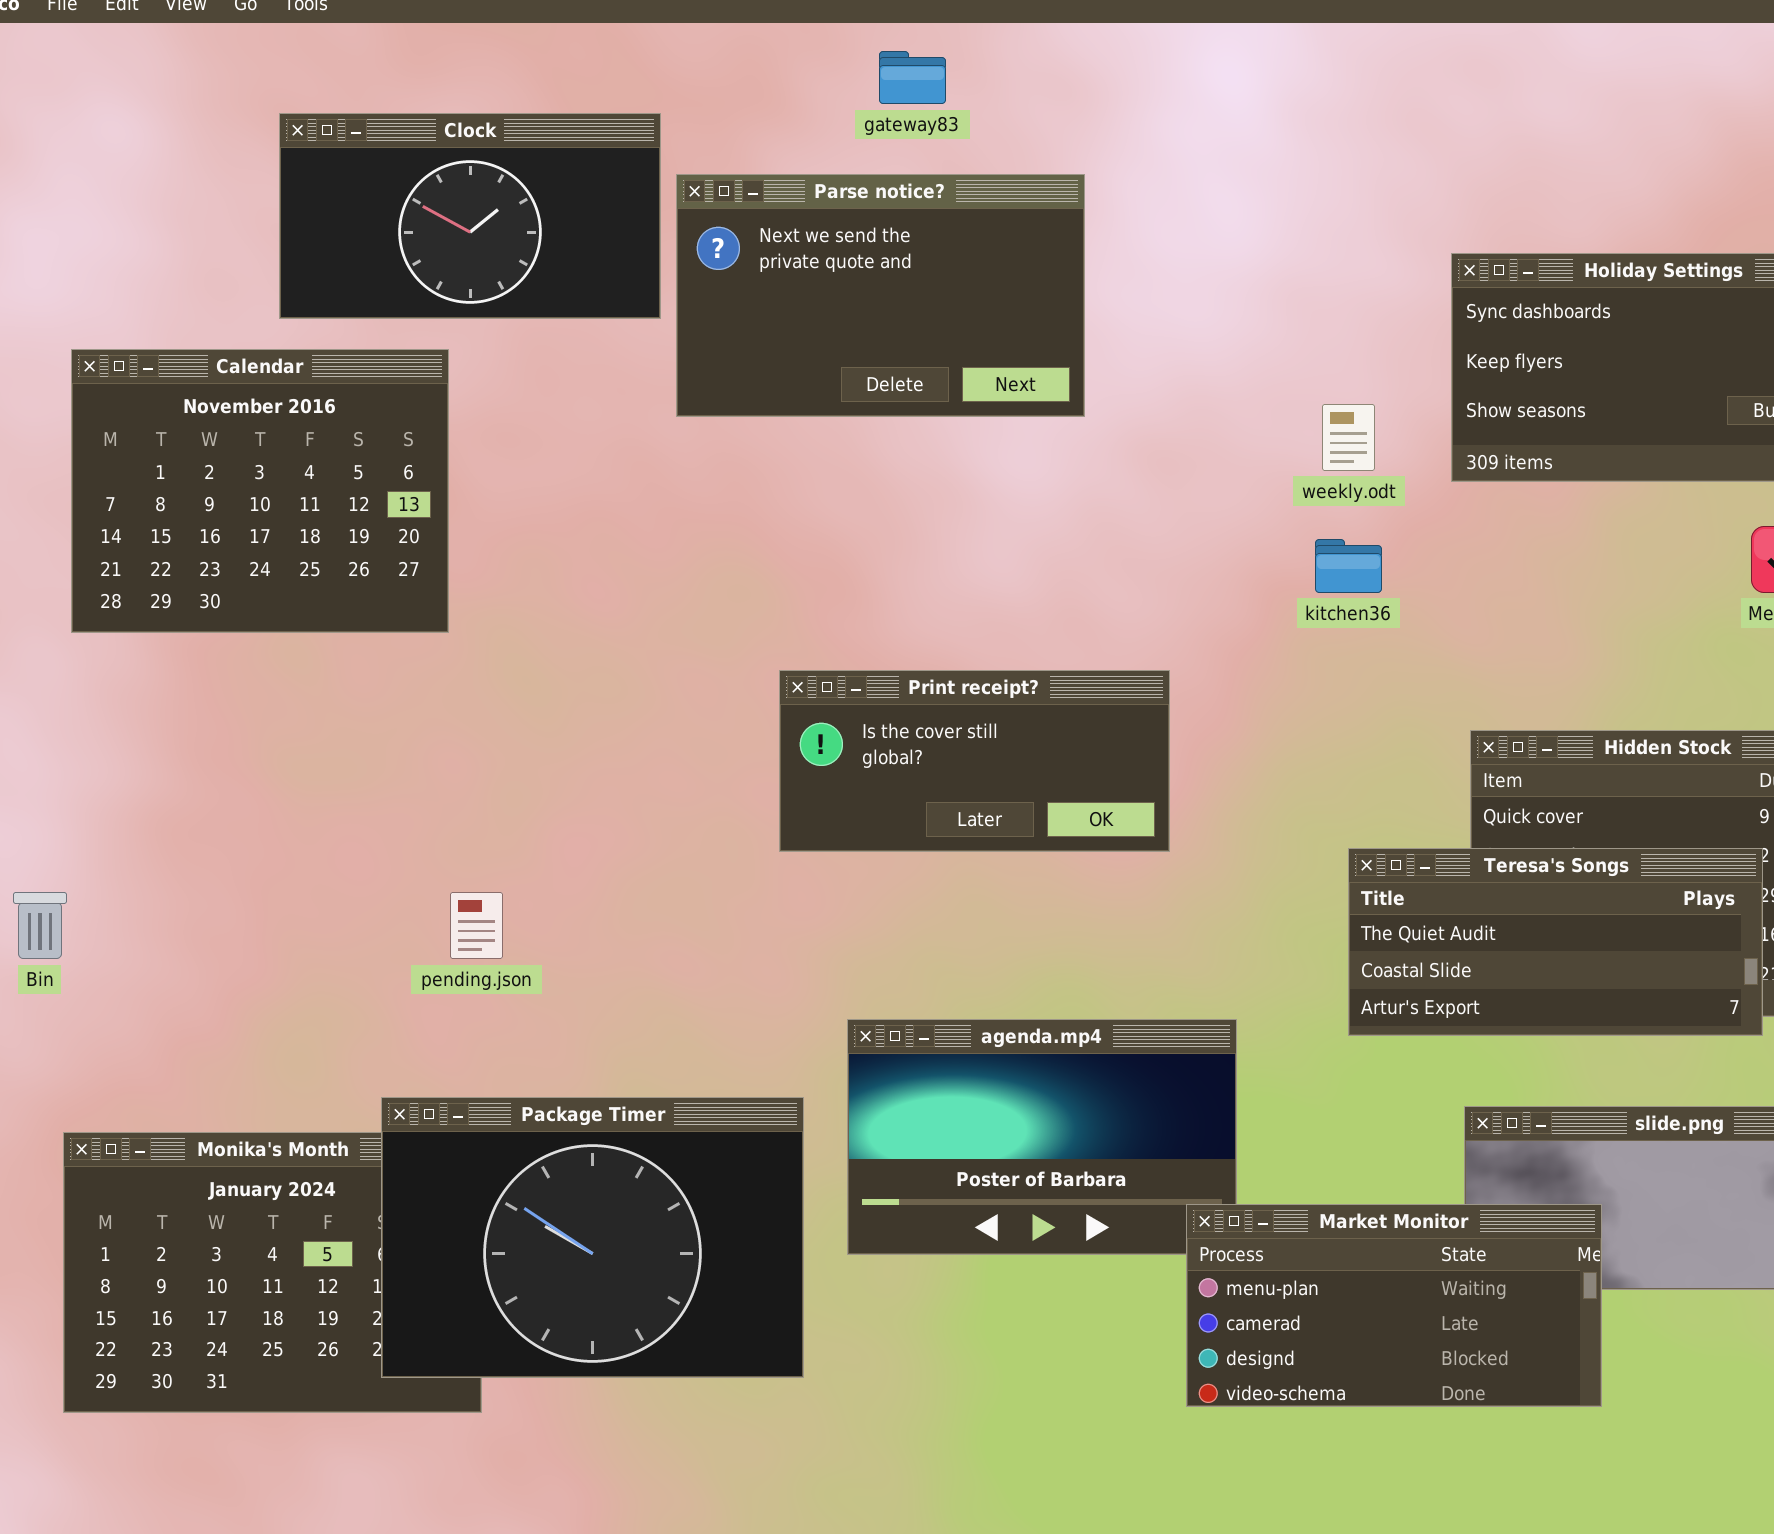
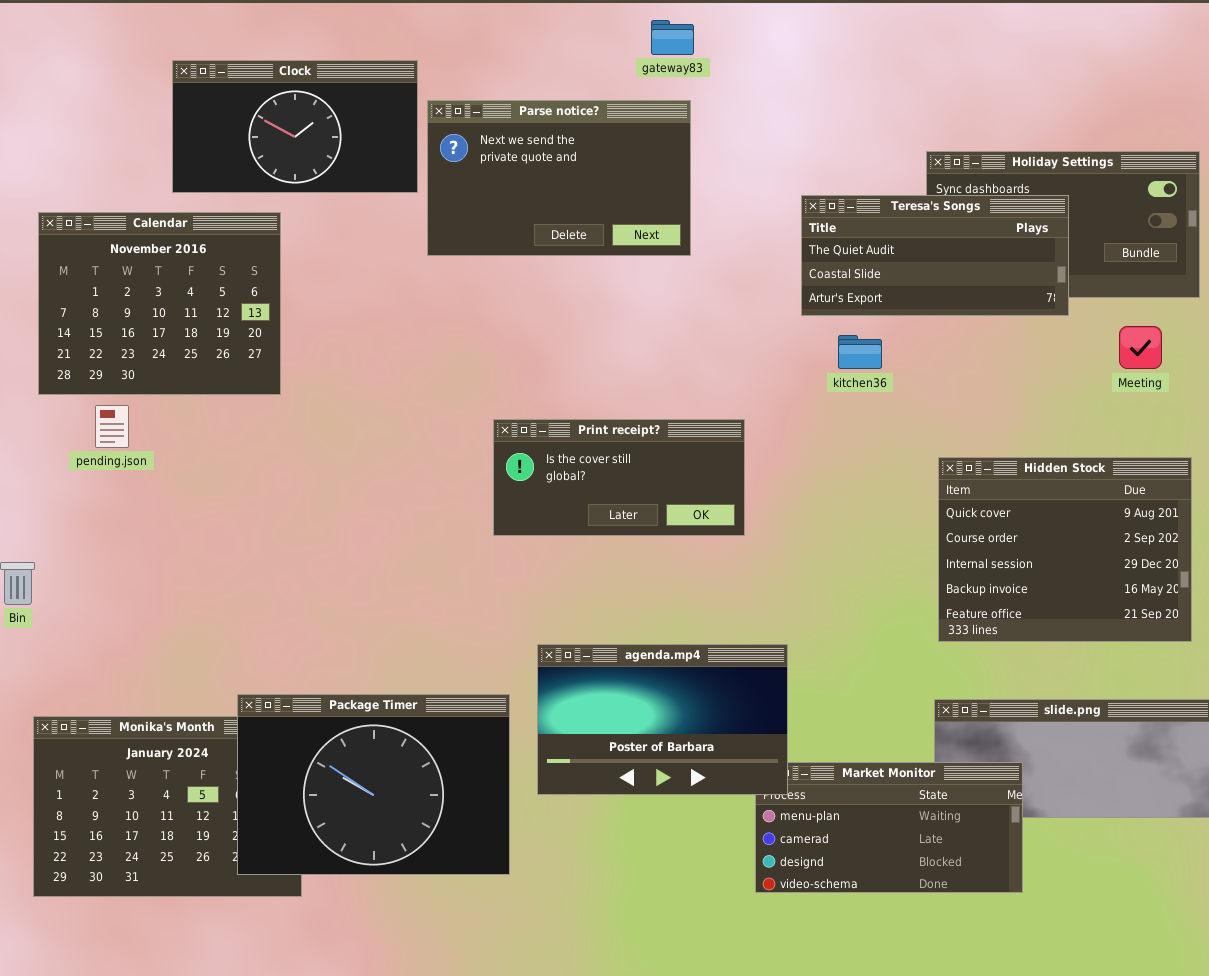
gateway83: [879,51,946,104] -> [651,20,694,55], moved
Teresa's Songs: [1348,848,1763,1036] -> [801,195,1069,316], moved
pending.json: [450,892,503,959] -> [95,405,129,448], moved
agenda.mp4: [847,1019,1237,1255] -> [537,644,788,795], raised

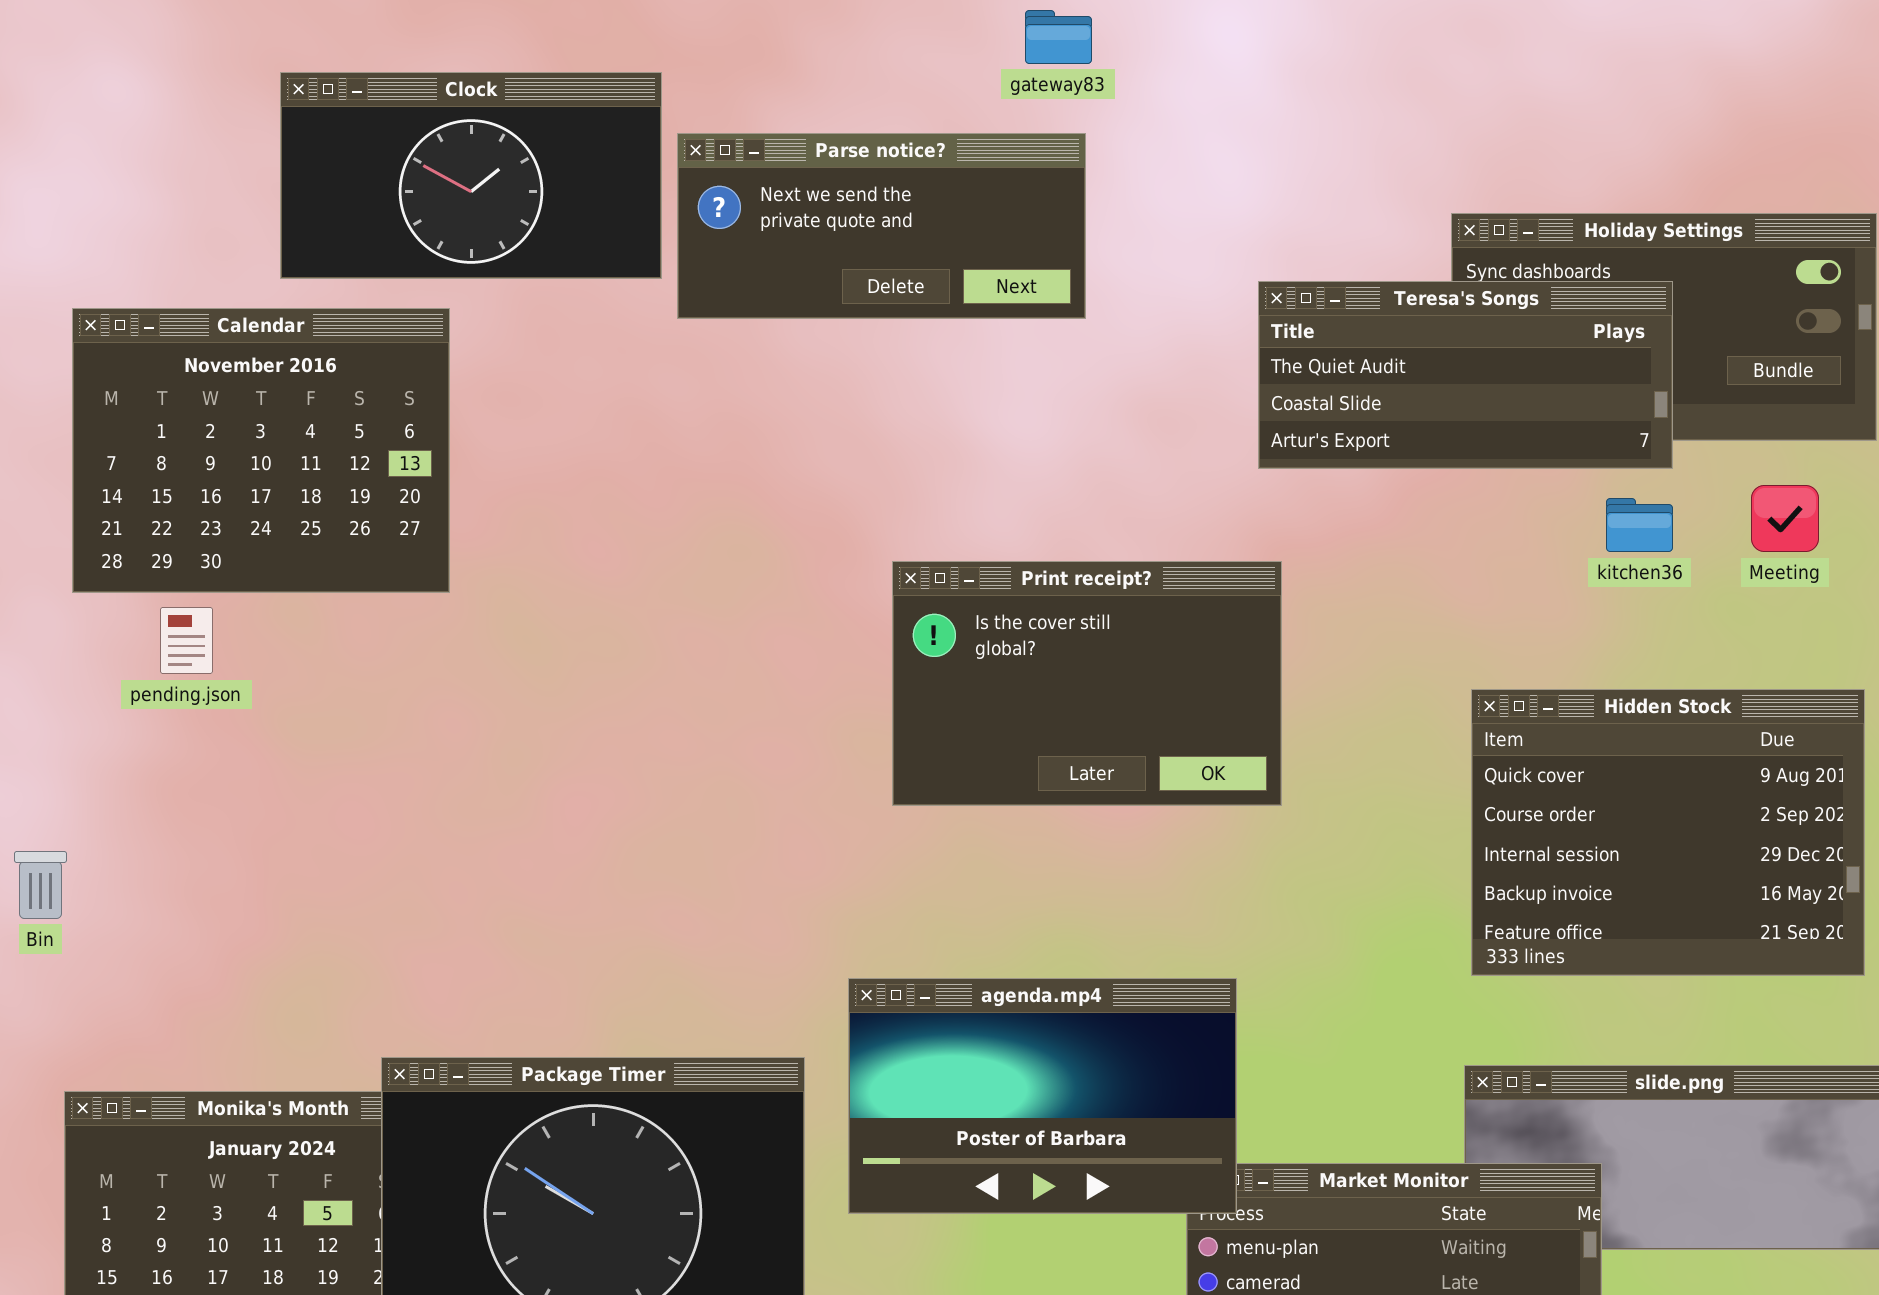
Parse notice?: [427,100,691,256] -> [677,133,1086,319], resized
kitchen36: [838,335,882,369] -> [1606,498,1673,552], moved
Print receipt?: [493,419,745,536] -> [892,561,1282,806], moved, resized

